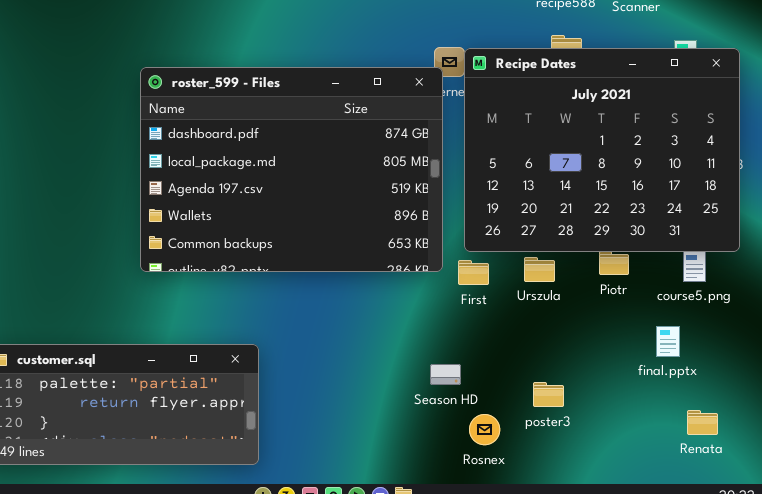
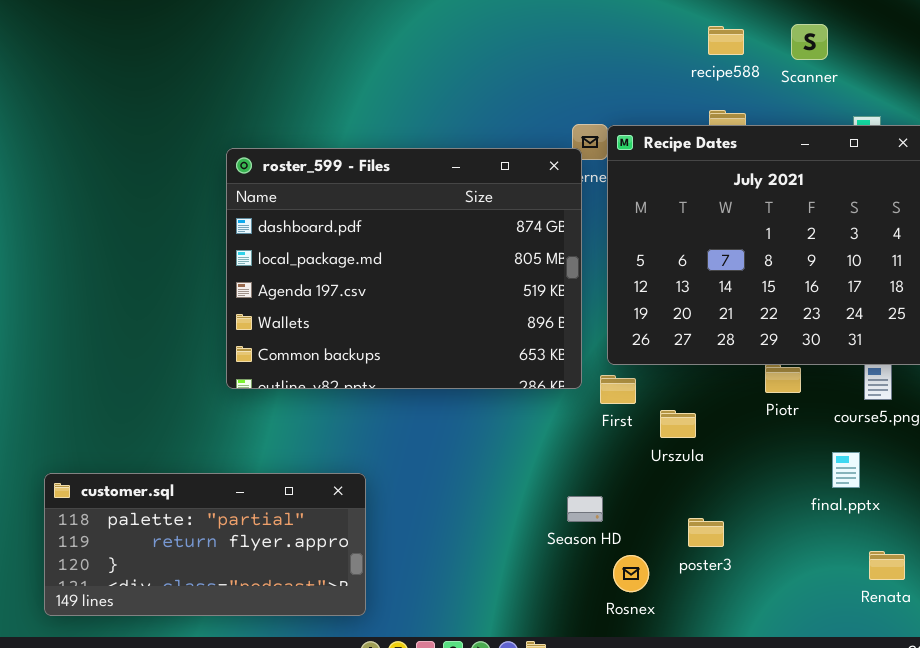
Urszula: [524,257,555,282] -> [660,410,696,438], moved

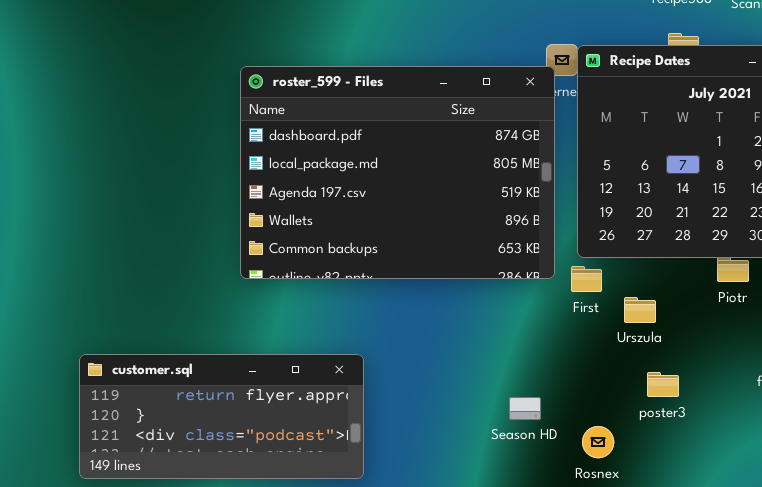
customer.sql: [44,473,366,616] -> [79,354,364,479], scrolled down 1 row
Season HD: [567,496,603,522] -> [509,397,541,420], moved
poster3: [688,518,724,547] -> [647,372,679,397], moved

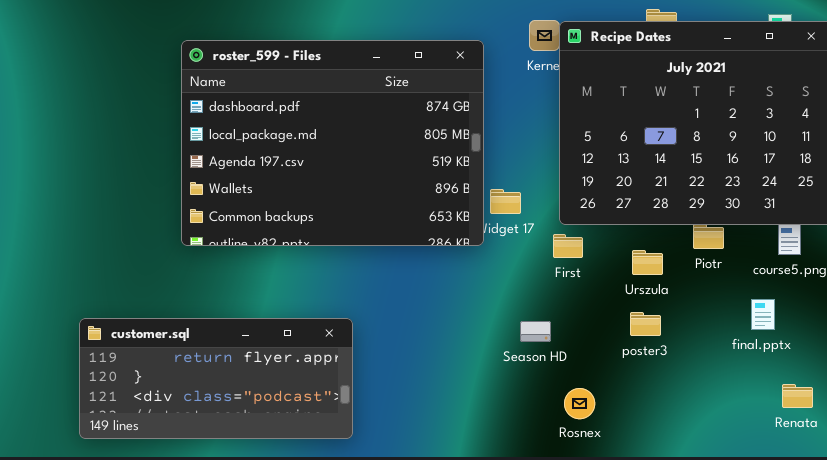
roster_599 - Files: [240,66,555,279] -> [181,40,484,246], moved
Urszula: [624,297,656,323] -> [632,250,663,275], moved
poster3: [647,372,679,397] -> [630,312,661,336], moved
Season HD: [509,397,541,420] -> [520,321,551,342], moved

